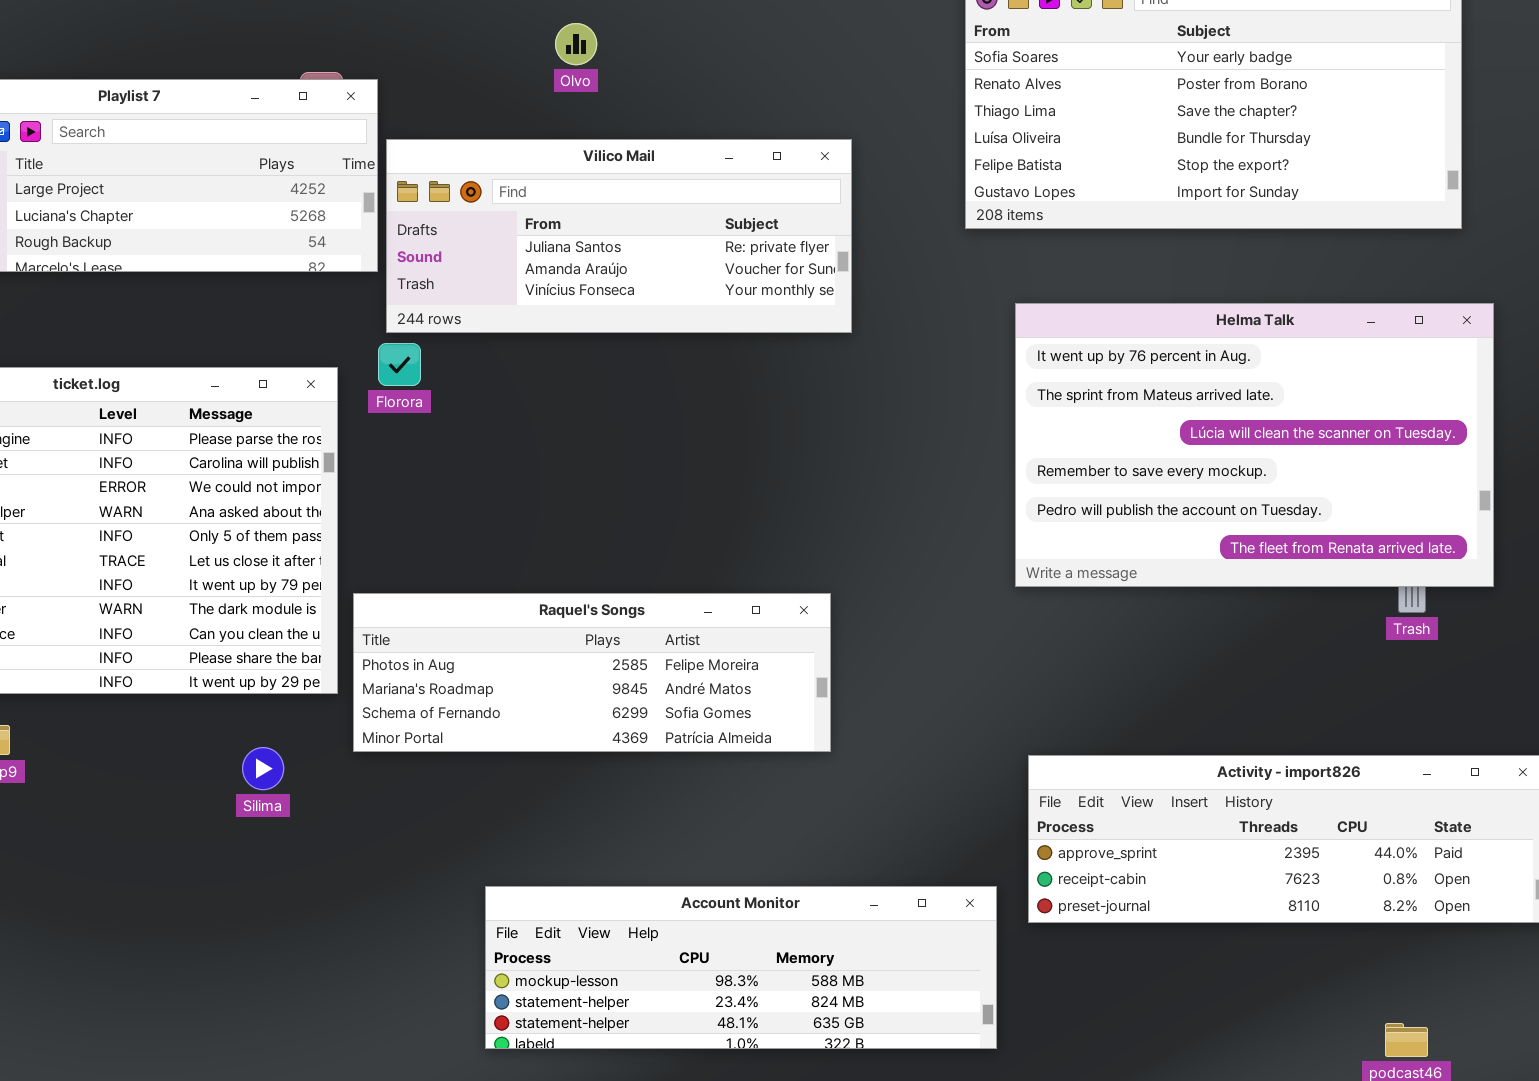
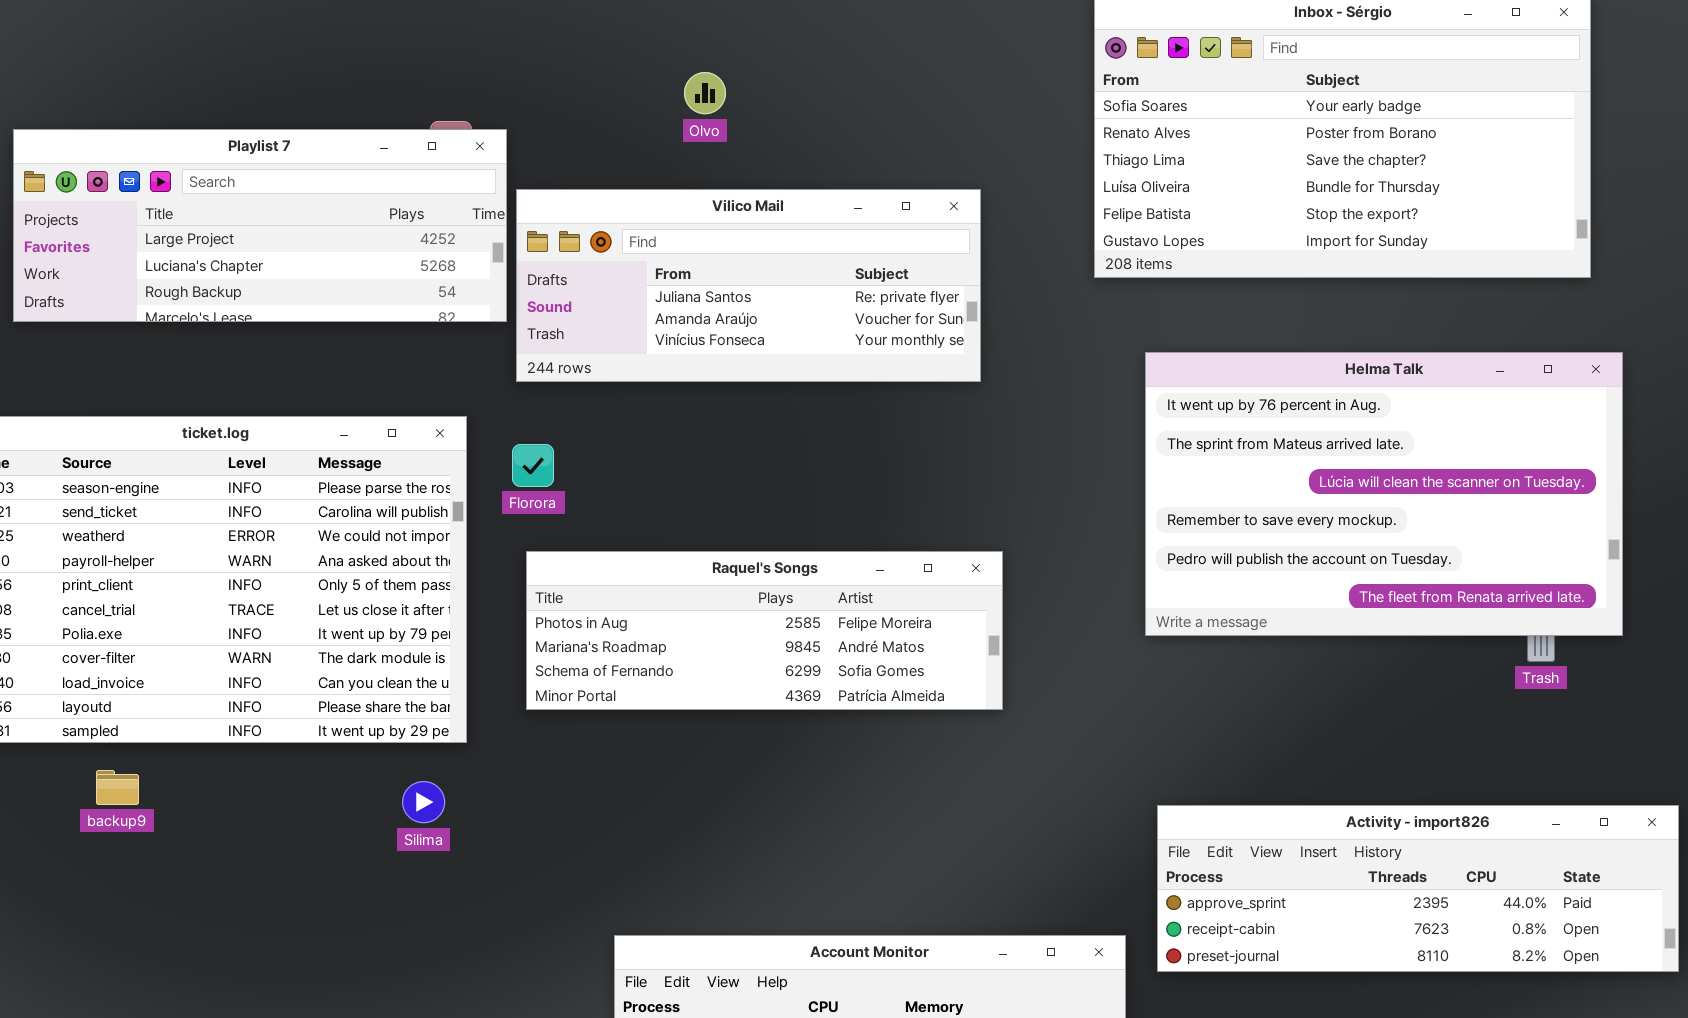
Florora: [378,343,421,386] -> [512,444,554,487], moved
Raquel's Songs: [353,593,831,752] -> [526,551,1003,710], moved
Silima: [242,747,284,790] -> [402,781,445,823], moved

